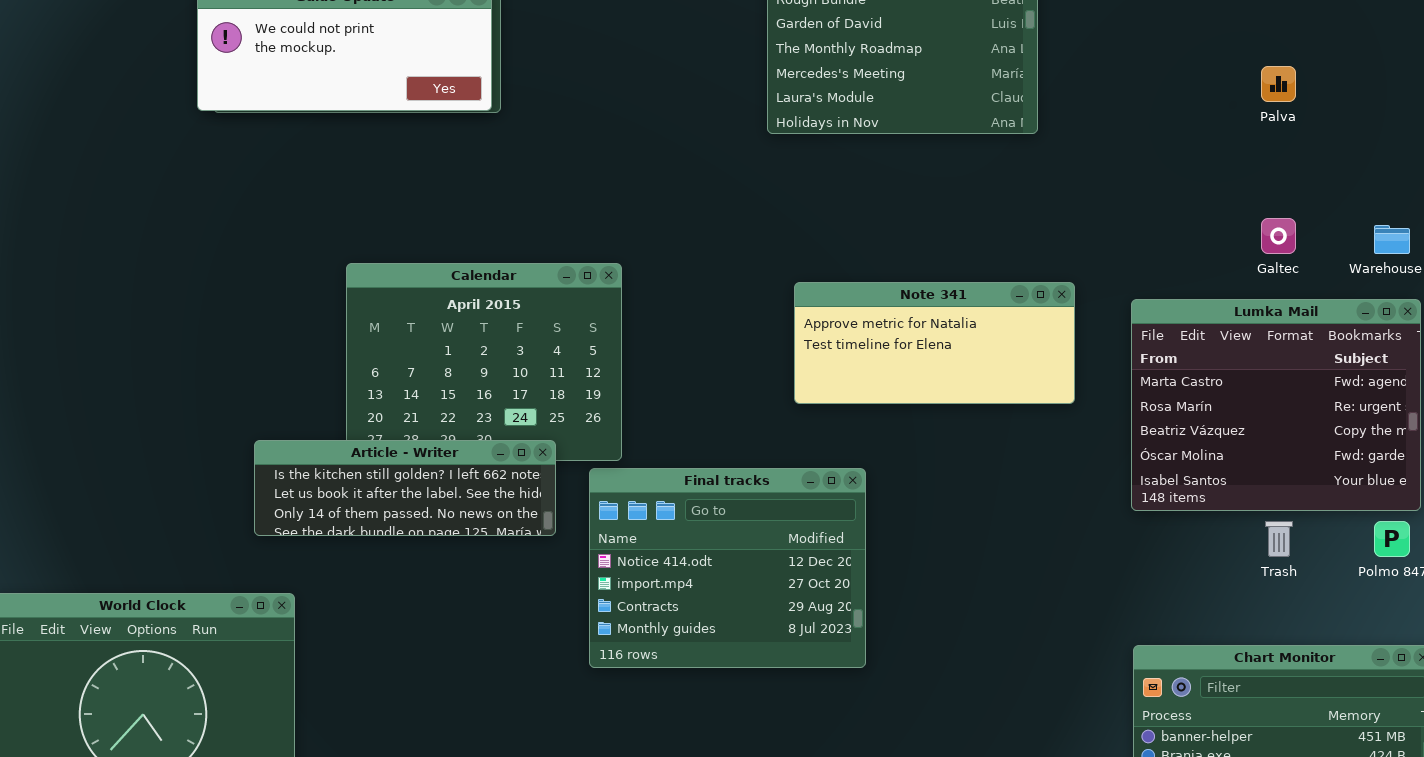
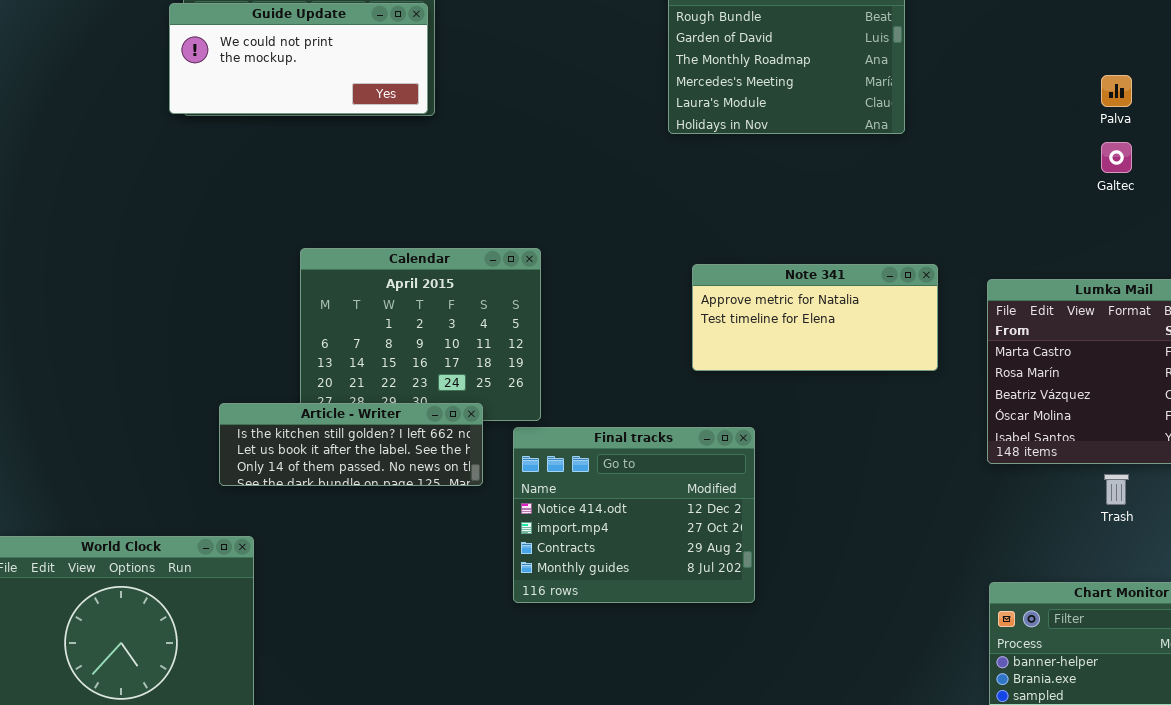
Galtec: [1261,218,1296,254] -> [1101,142,1132,173], moved

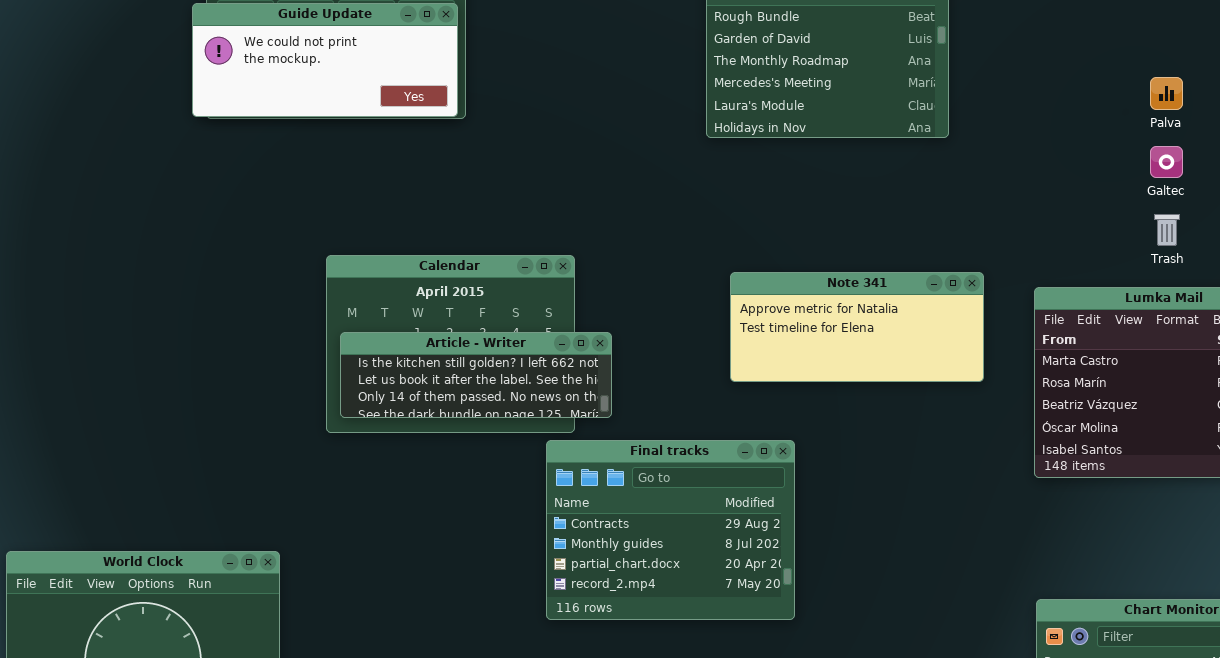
Article - Writer: [219,403,483,486] -> [340,332,612,418], moved
Final tracks: [513,427,755,603] -> [546,440,795,620], scrolled down 2 rows
Trash: [1104,474,1129,505] -> [1154,214,1180,246], moved

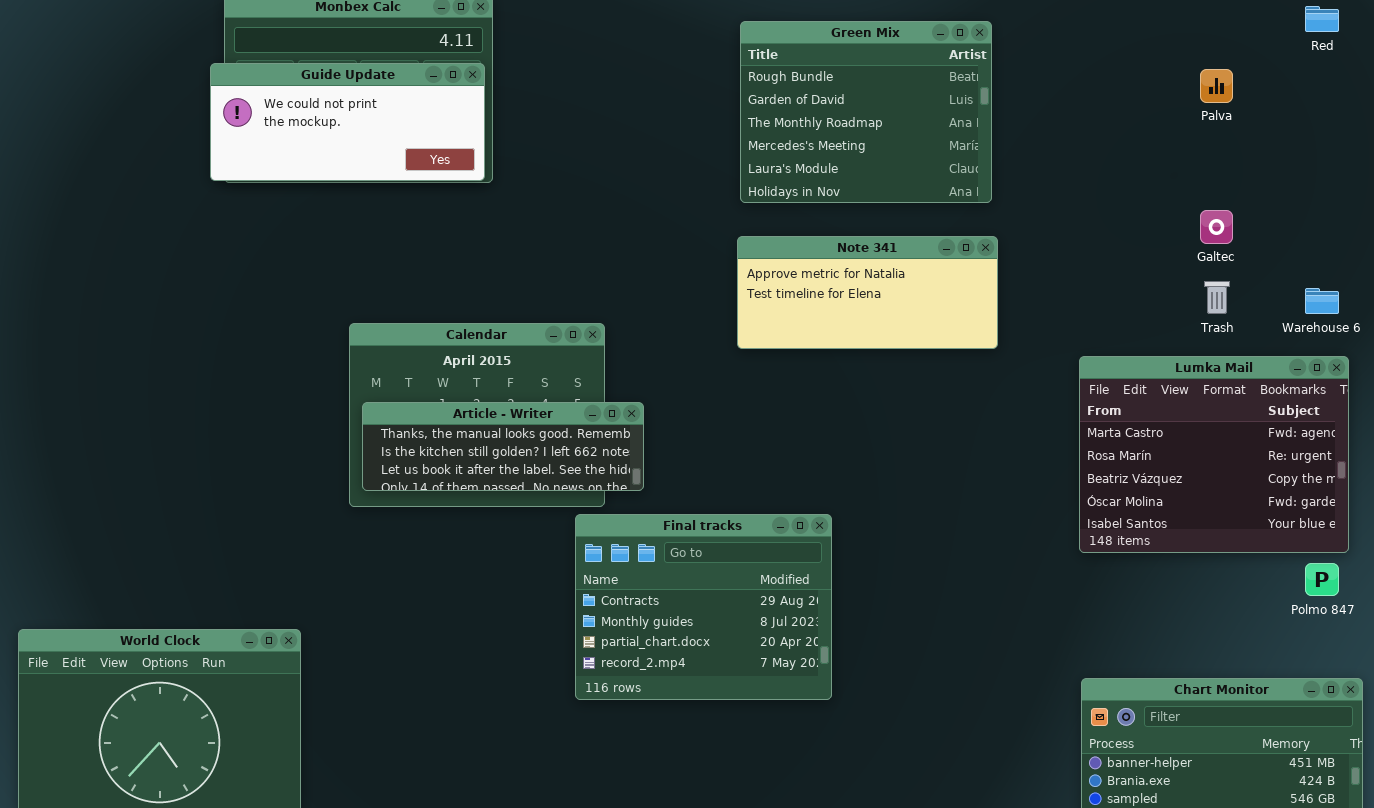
Palva: [1150,77,1183,110] -> [1200,69,1233,103], moved
Note 341: [730,272,984,382] -> [737,236,998,349], moved
Article - Writer: [340,332,612,418] -> [362,402,644,491], scrolled up 1 row

